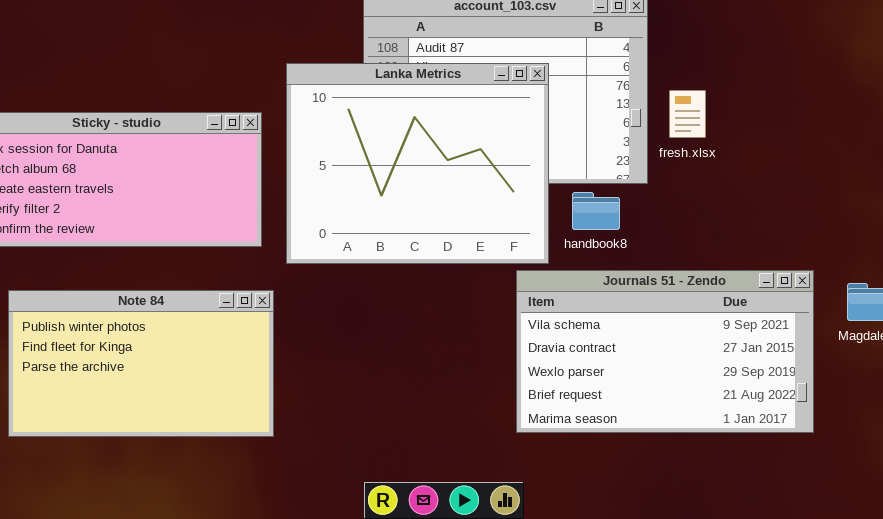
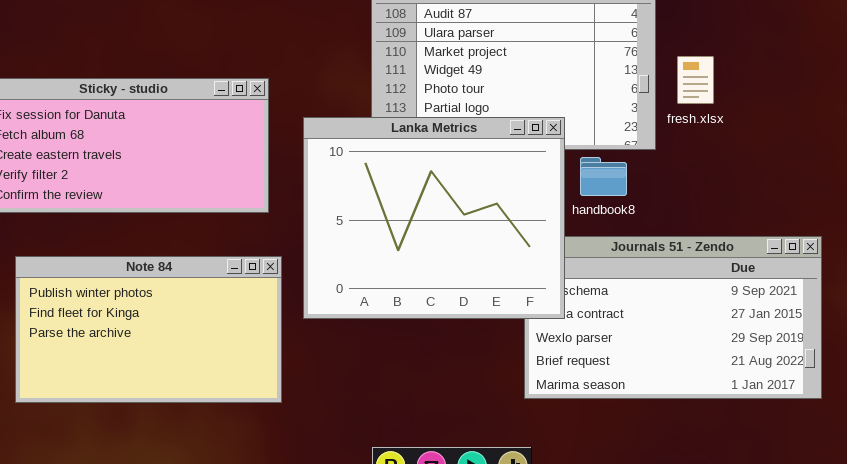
Lanka Metrics: [286,63,549,264] -> [303,117,565,319], moved

